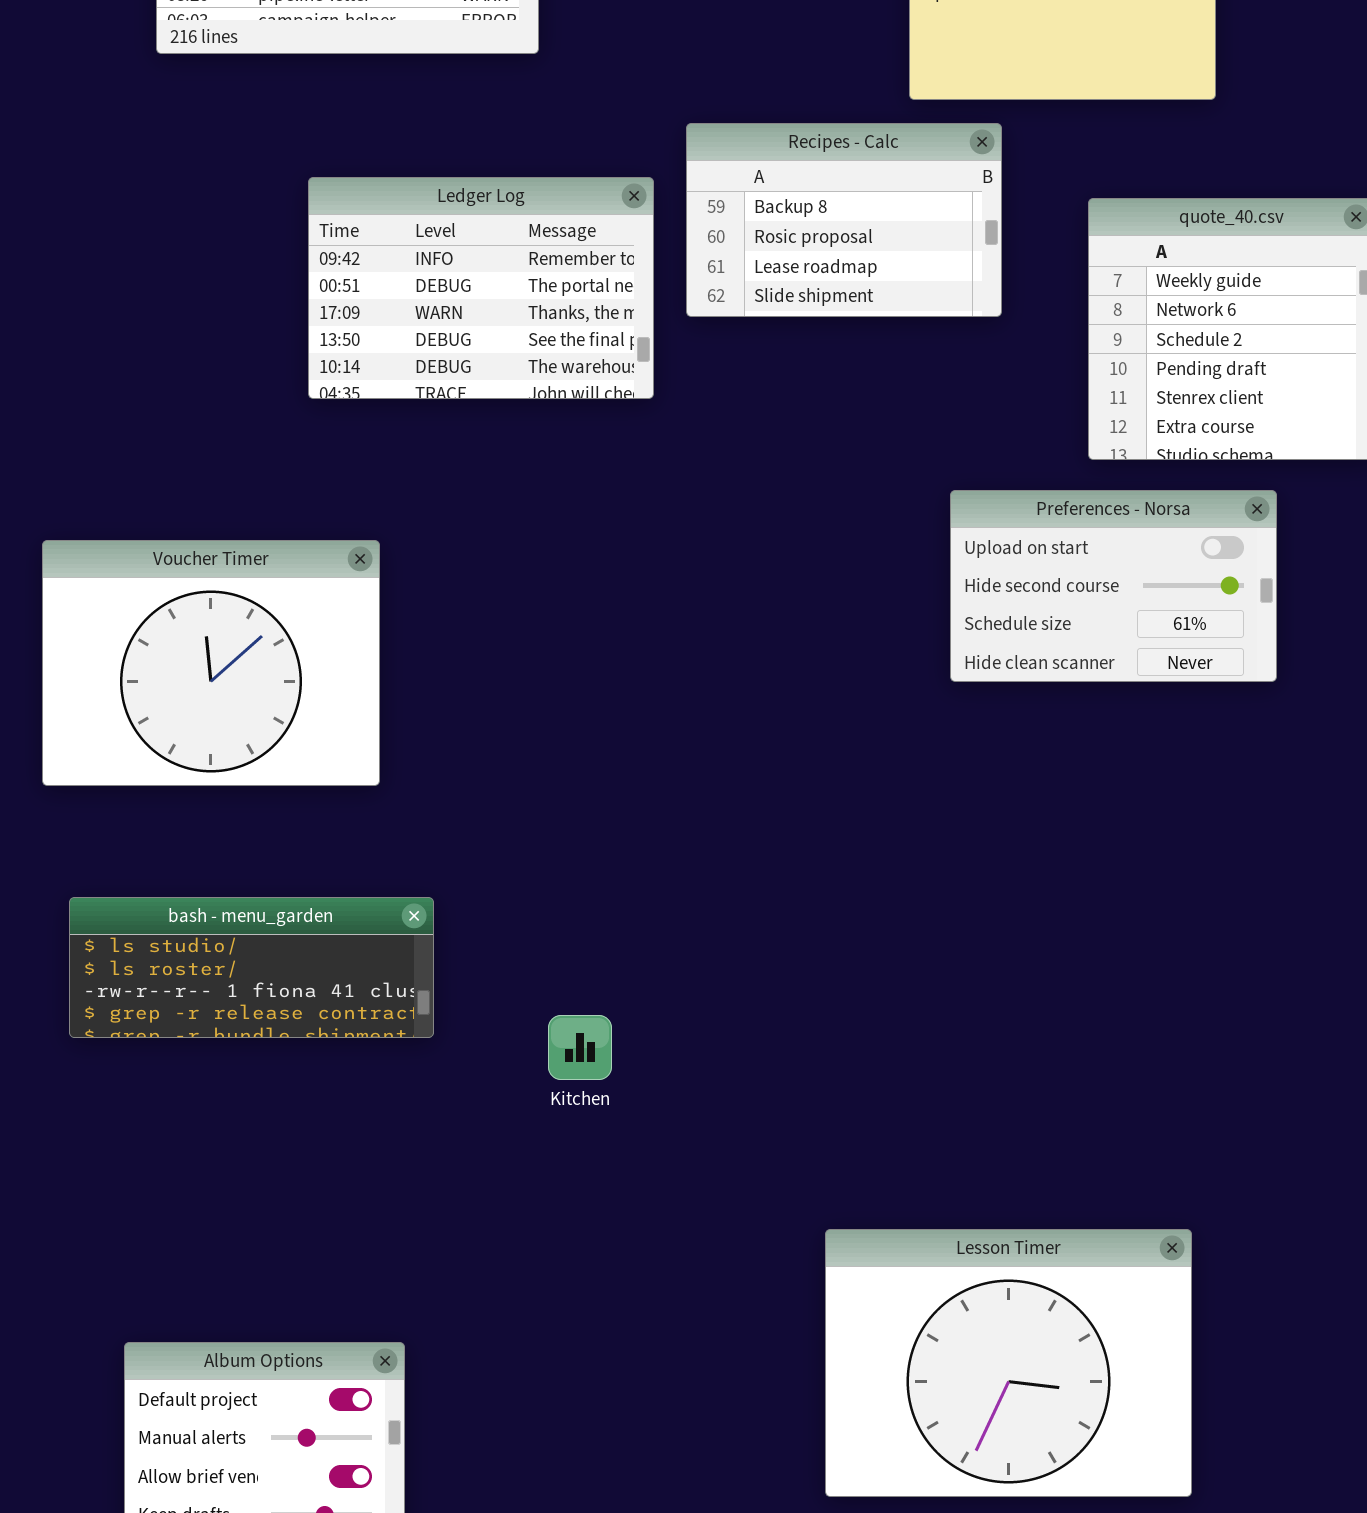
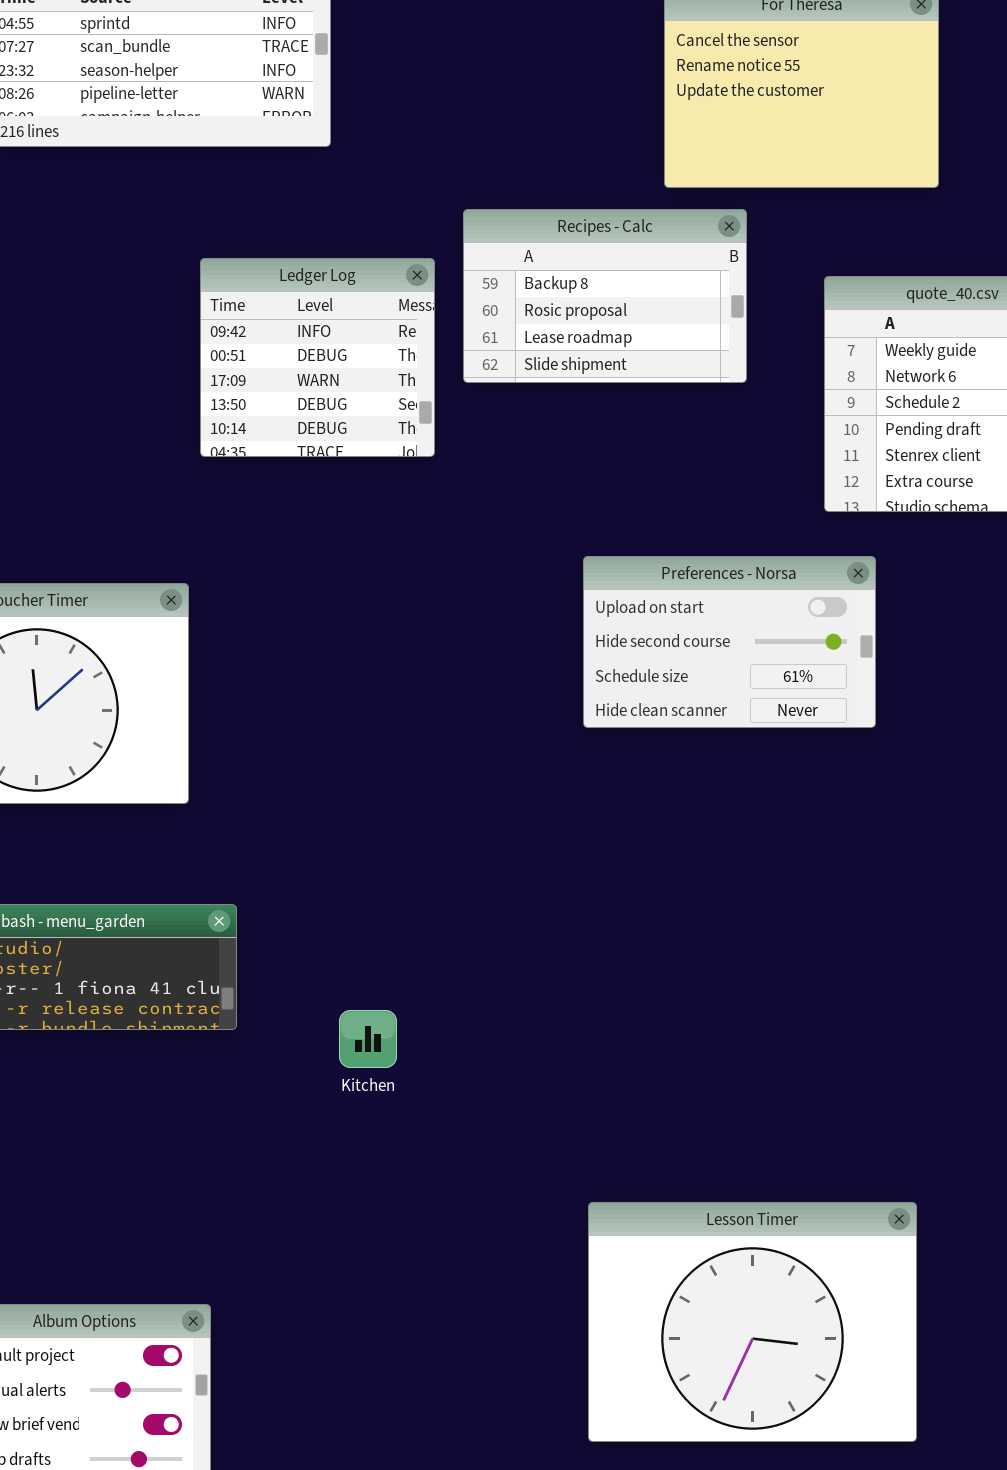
Ledger Log: [308,177,654,399] -> [200,258,435,457], resized
Preferences - Norsa: [950,490,1277,682] -> [583,556,876,728], moved

